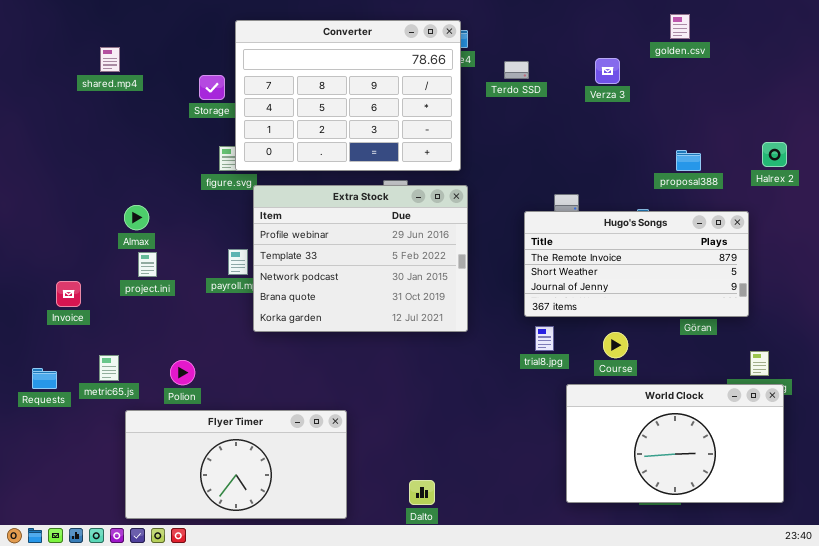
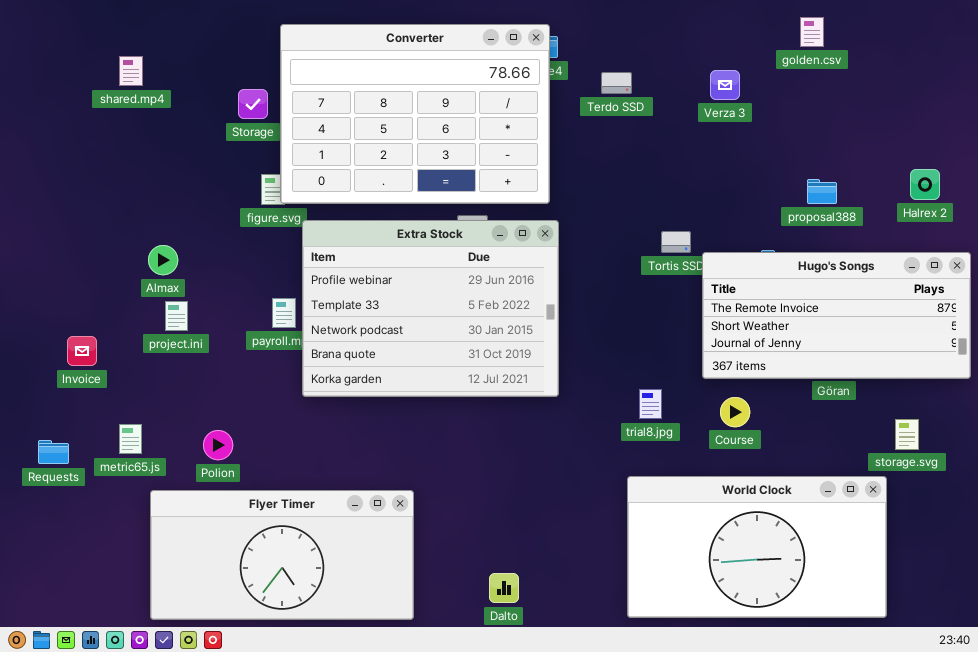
Hugo's Songs: [524,211,749,317] -> [702,252,971,379], moved
World Clock: [566,384,784,503] -> [627,476,887,618], moved

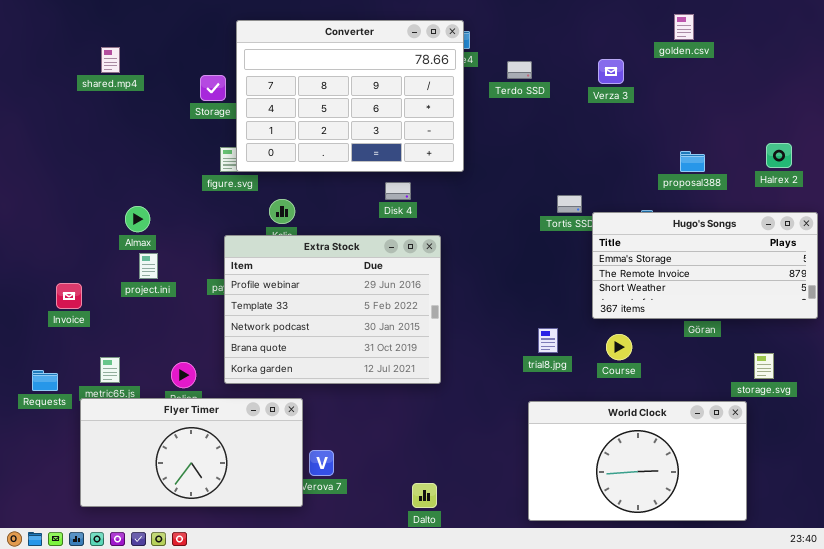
Extra Stock: [302,220,559,397] -> [224,235,441,384], moved
Hugo's Songs: [702,252,971,379] -> [592,212,818,319], scrolled up 1 row
Flyer Timer: [150,490,414,620] -> [80,398,303,507], moved

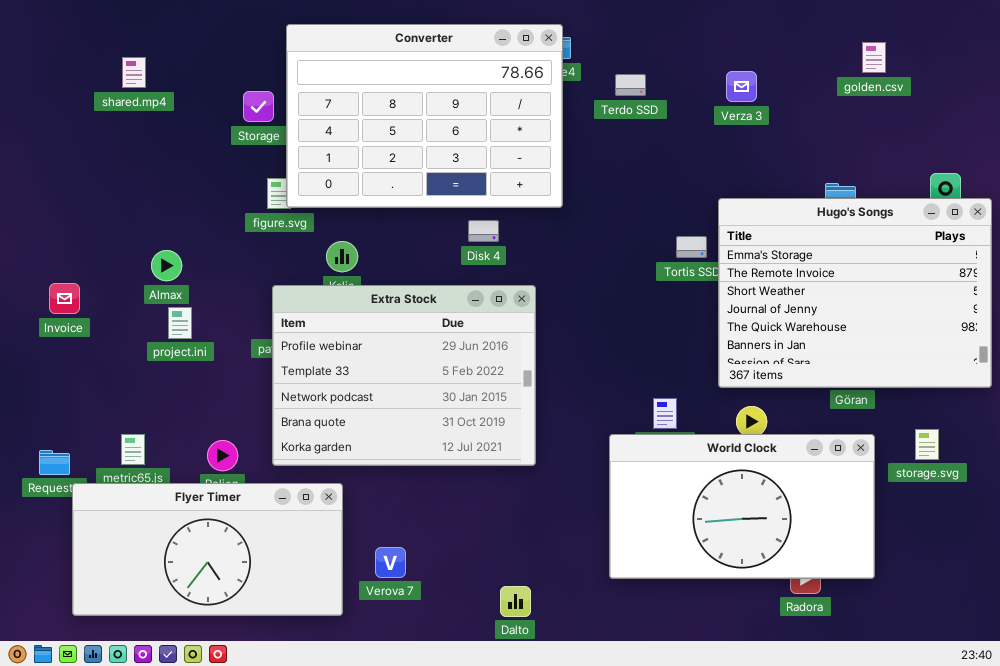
golden.csv: [674,14,694,40] -> [862,42,886,73], moved
Hugo's Songs: [592,212,818,319] -> [718,198,992,388], resized
Invoice: [56,283,82,309] -> [49,283,80,314], moved
Flyer Timer: [80,398,303,507] -> [72,483,343,616], moved
World Clock: [528,401,747,521] -> [609,434,875,579], moved

